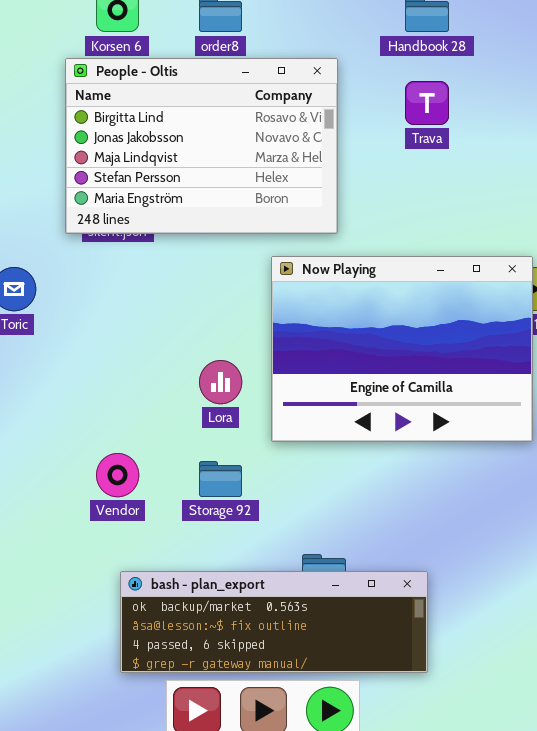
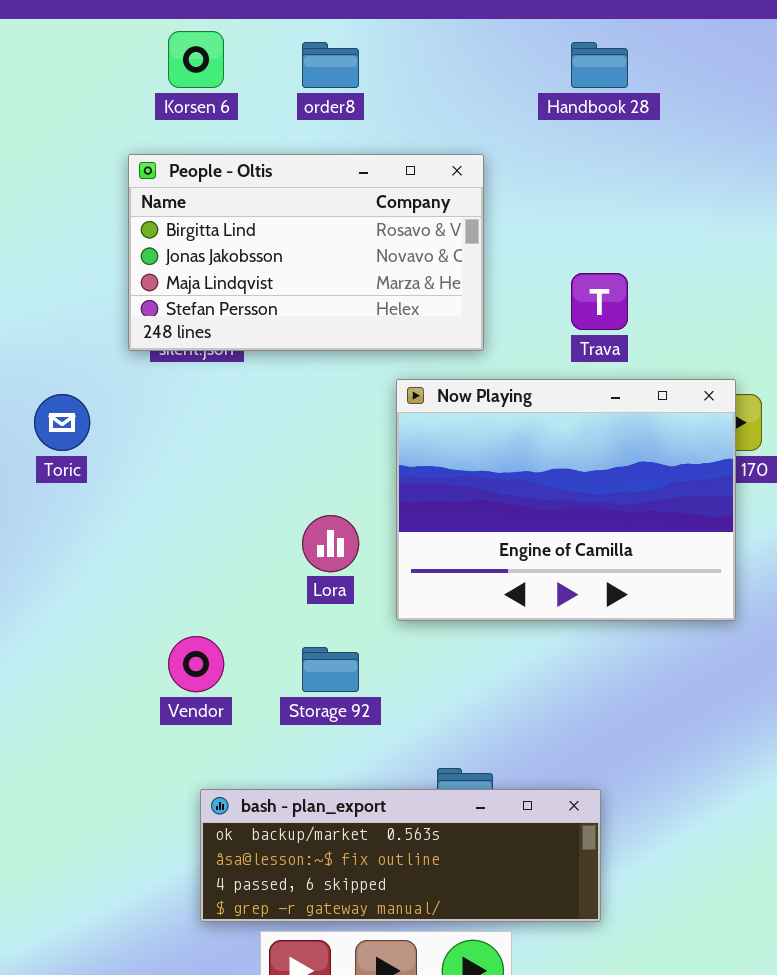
People - Oltis: [65,58,338,234] -> [128,154,484,351], resized
Trava: [405,81,449,125] -> [571,273,628,330], moved

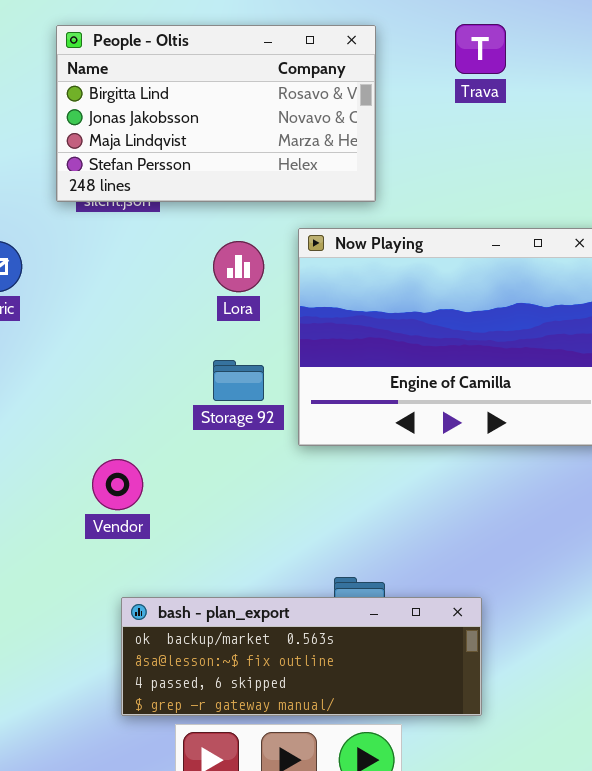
Trava: [571,273,628,330] -> [455,24,506,74], moved
Lora: [302,515,359,572] -> [213,241,264,292], moved
Storage 92: [302,647,359,692] -> [213,360,264,401], moved

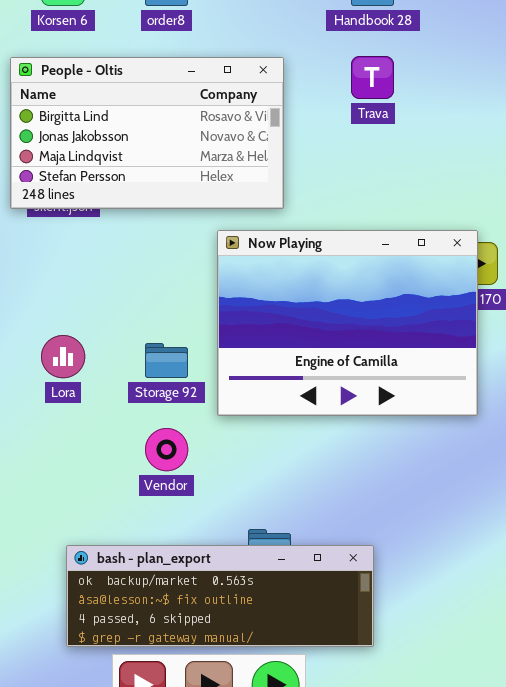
Lora: [213,241,264,292] -> [41,335,85,378], moved
Vendor: [92,459,143,510] -> [145,428,188,471], moved

